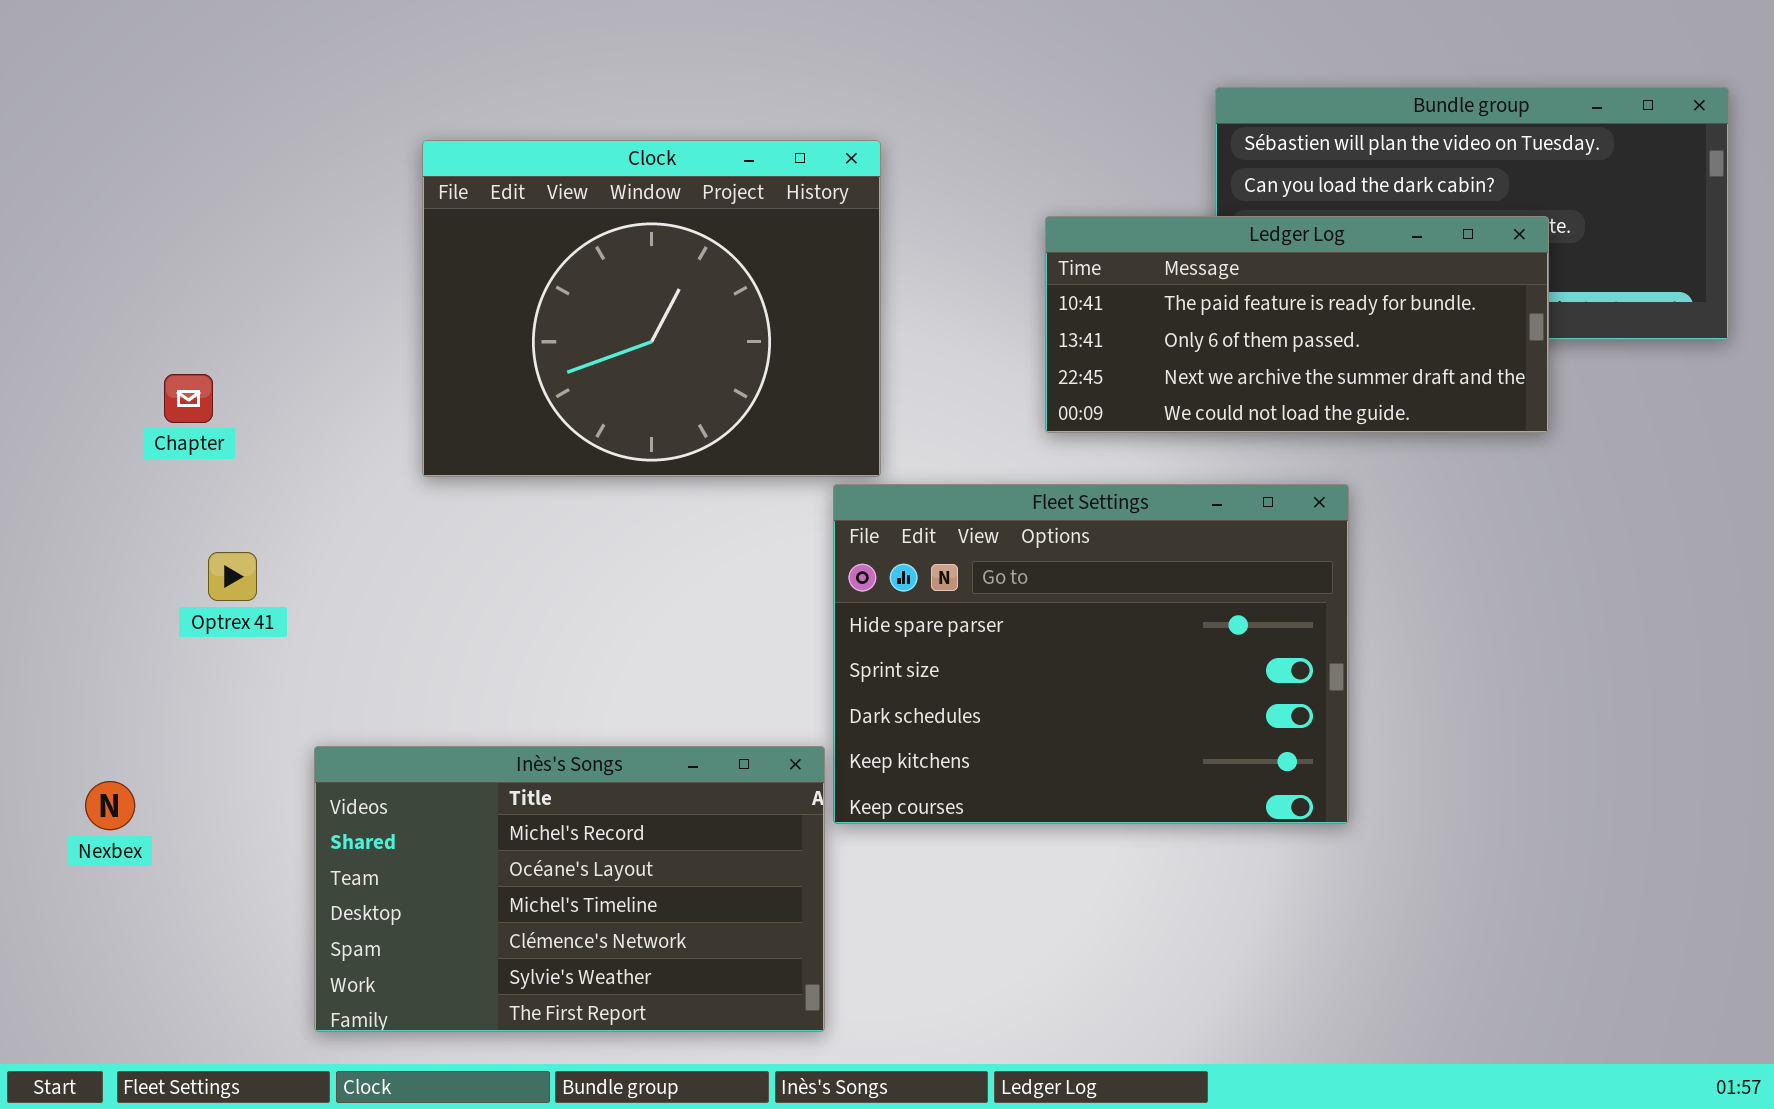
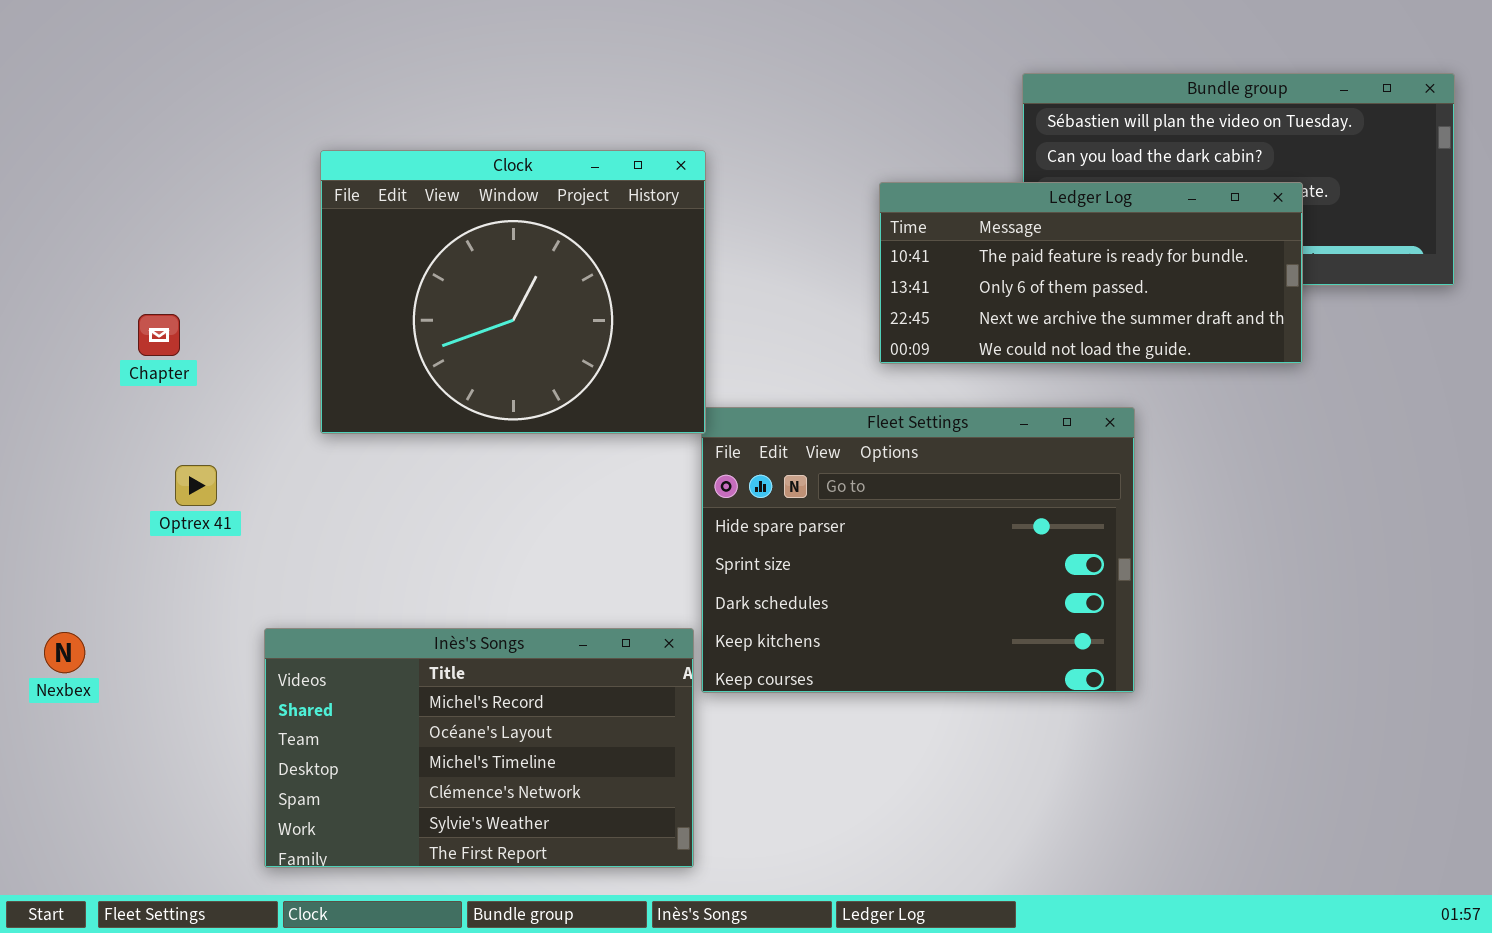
Clock: [422,140,881,477] -> [320,150,706,434], moved
Nexbex: [85,781,135,830] -> [44,632,85,673], moved

